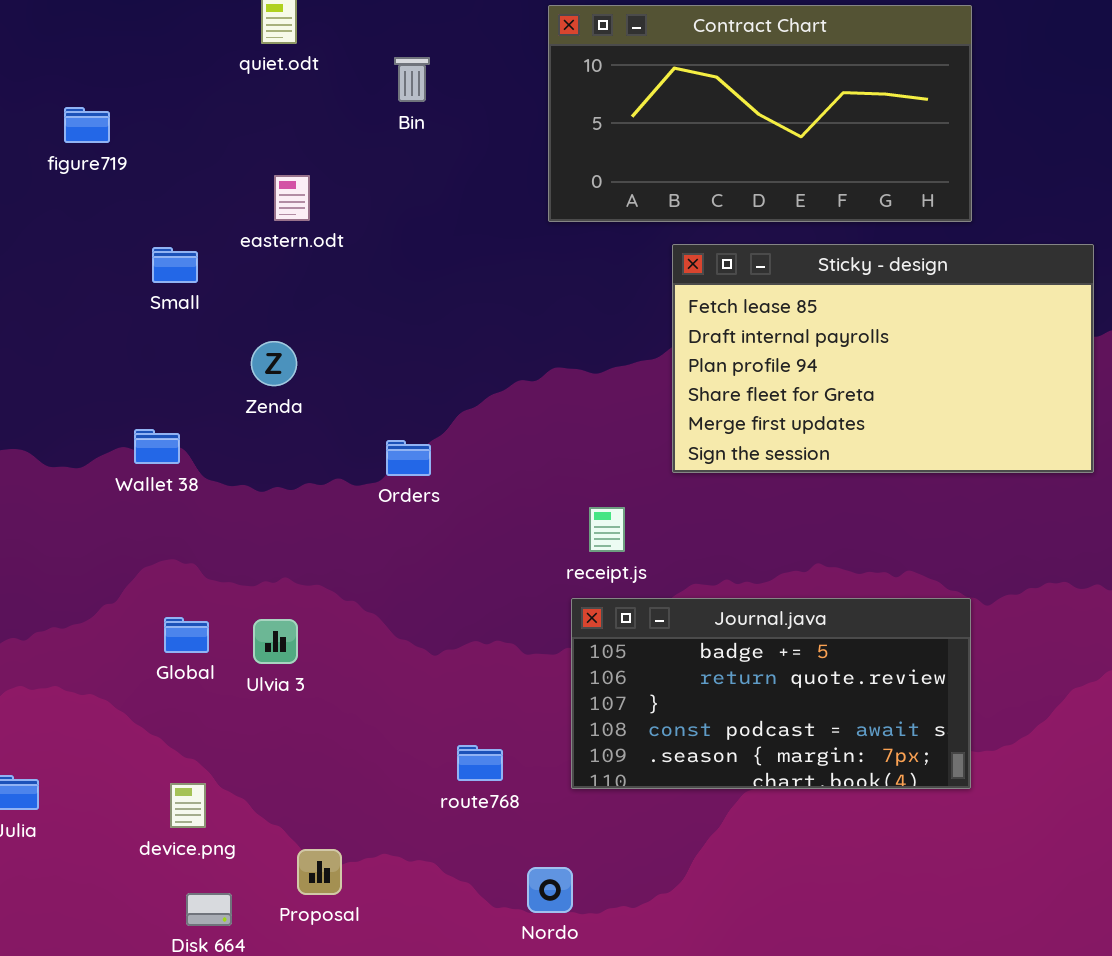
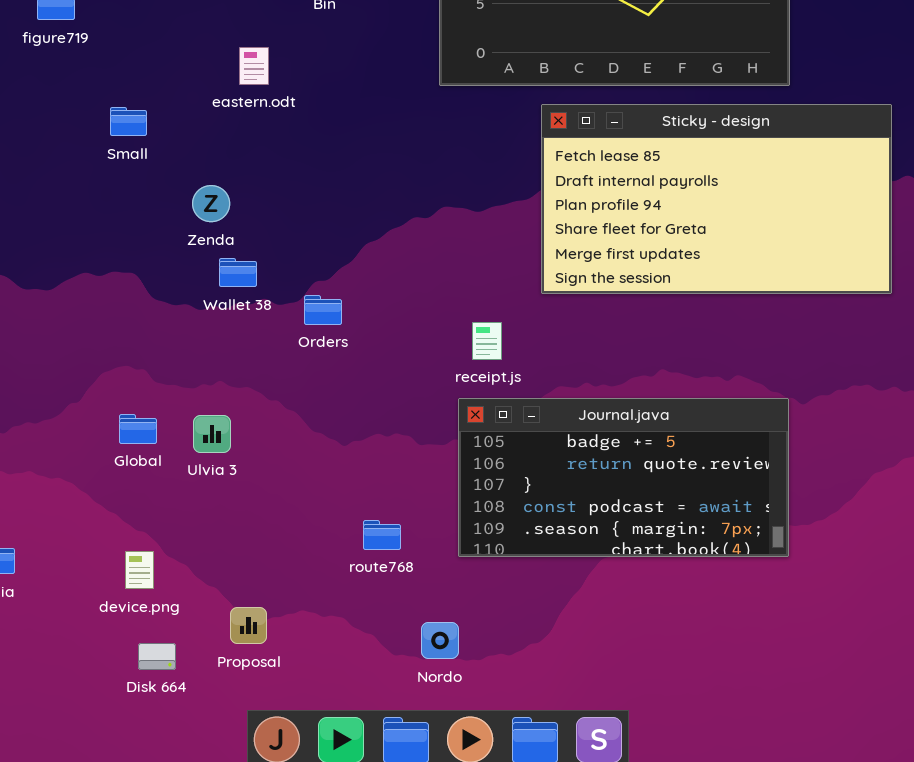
eastern.odt: [274,175,310,221] -> [239,47,269,85], moved
Wallet 38: [134,429,180,464] -> [219,258,257,287], moved
Orders: [386,440,431,476] -> [304,295,342,325], moved

